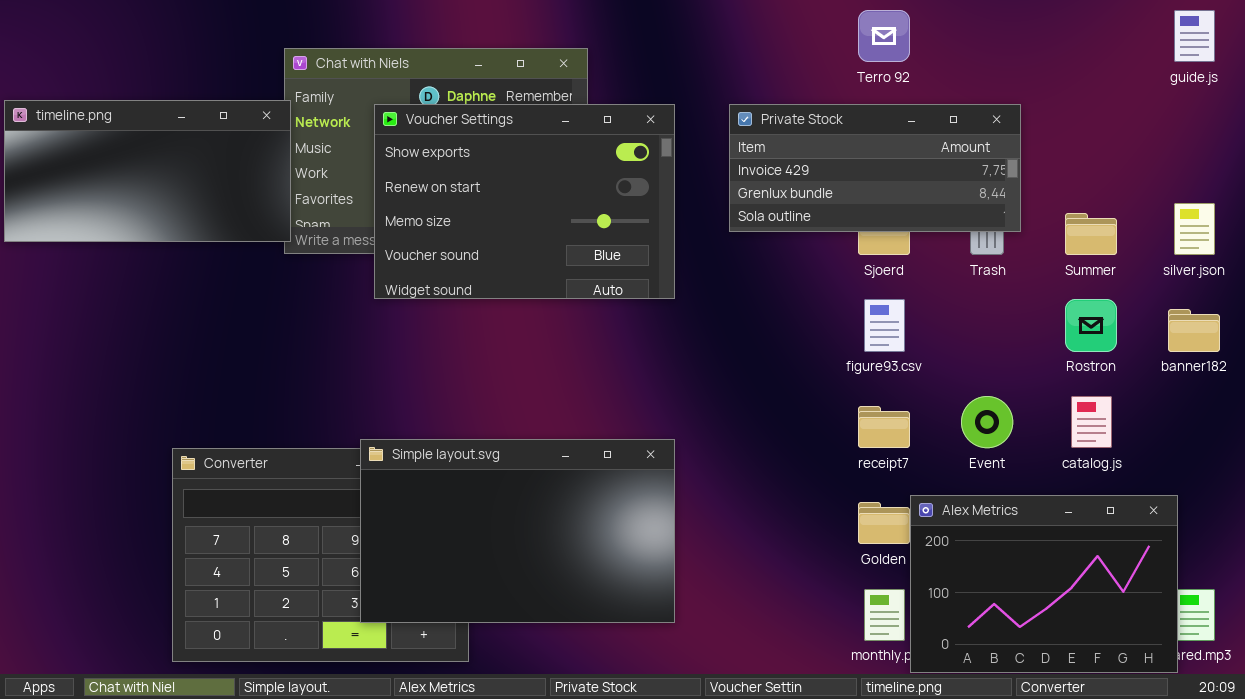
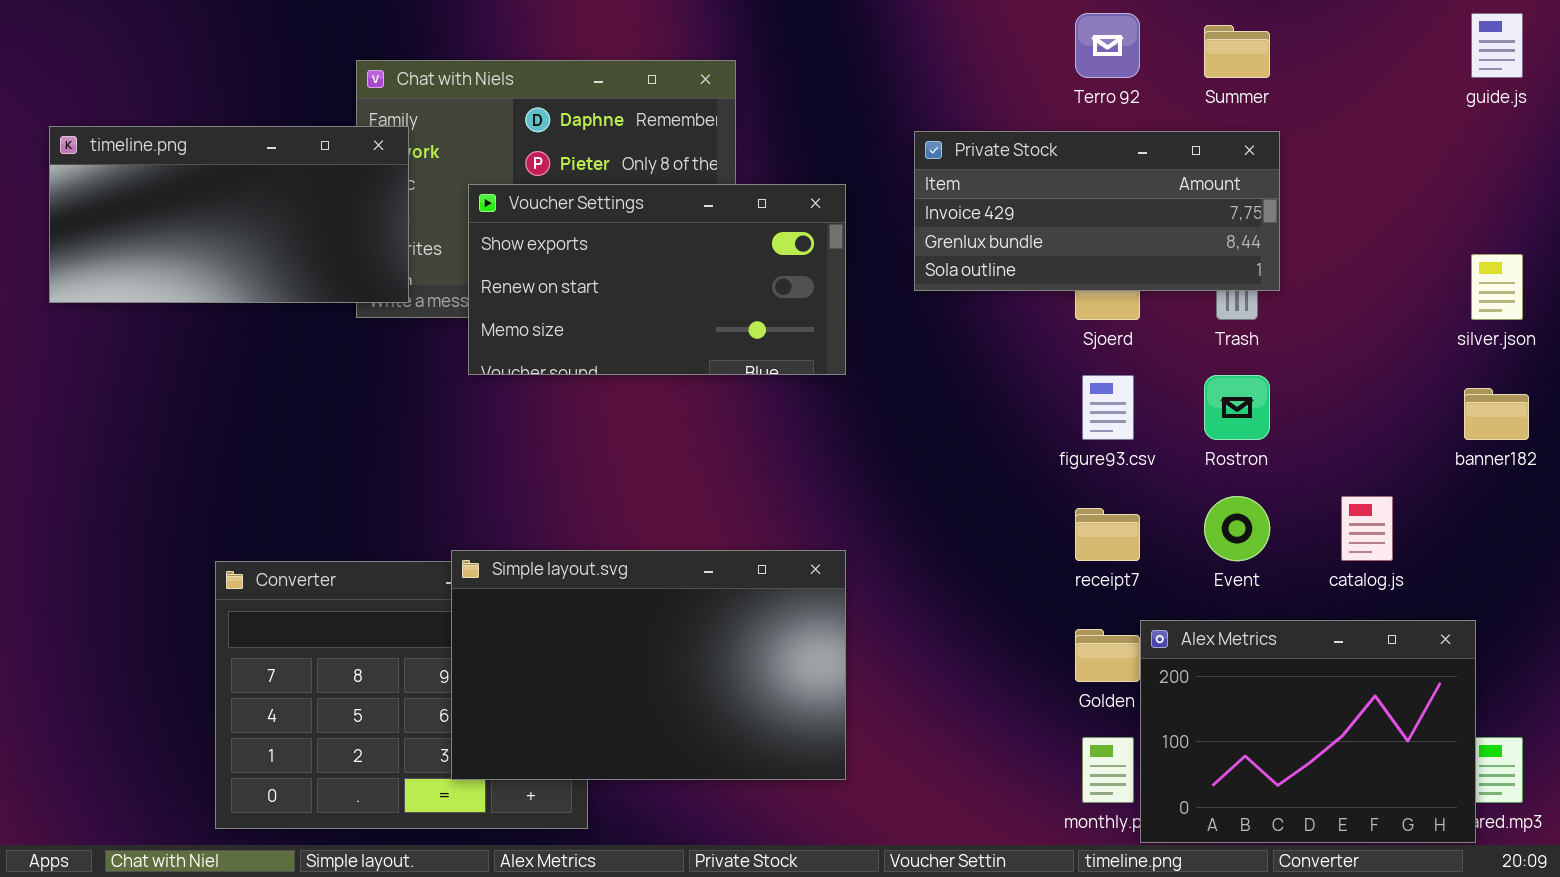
timeline.png: [4,100,291,242] -> [49,126,409,303], moved
Voucher Settings: [374,104,675,299] -> [468,184,846,375], resized
Summer: [1065,213,1117,255] -> [1204,25,1270,78], moved
Rostron: [1065,299,1117,352] -> [1204,375,1270,440], moved

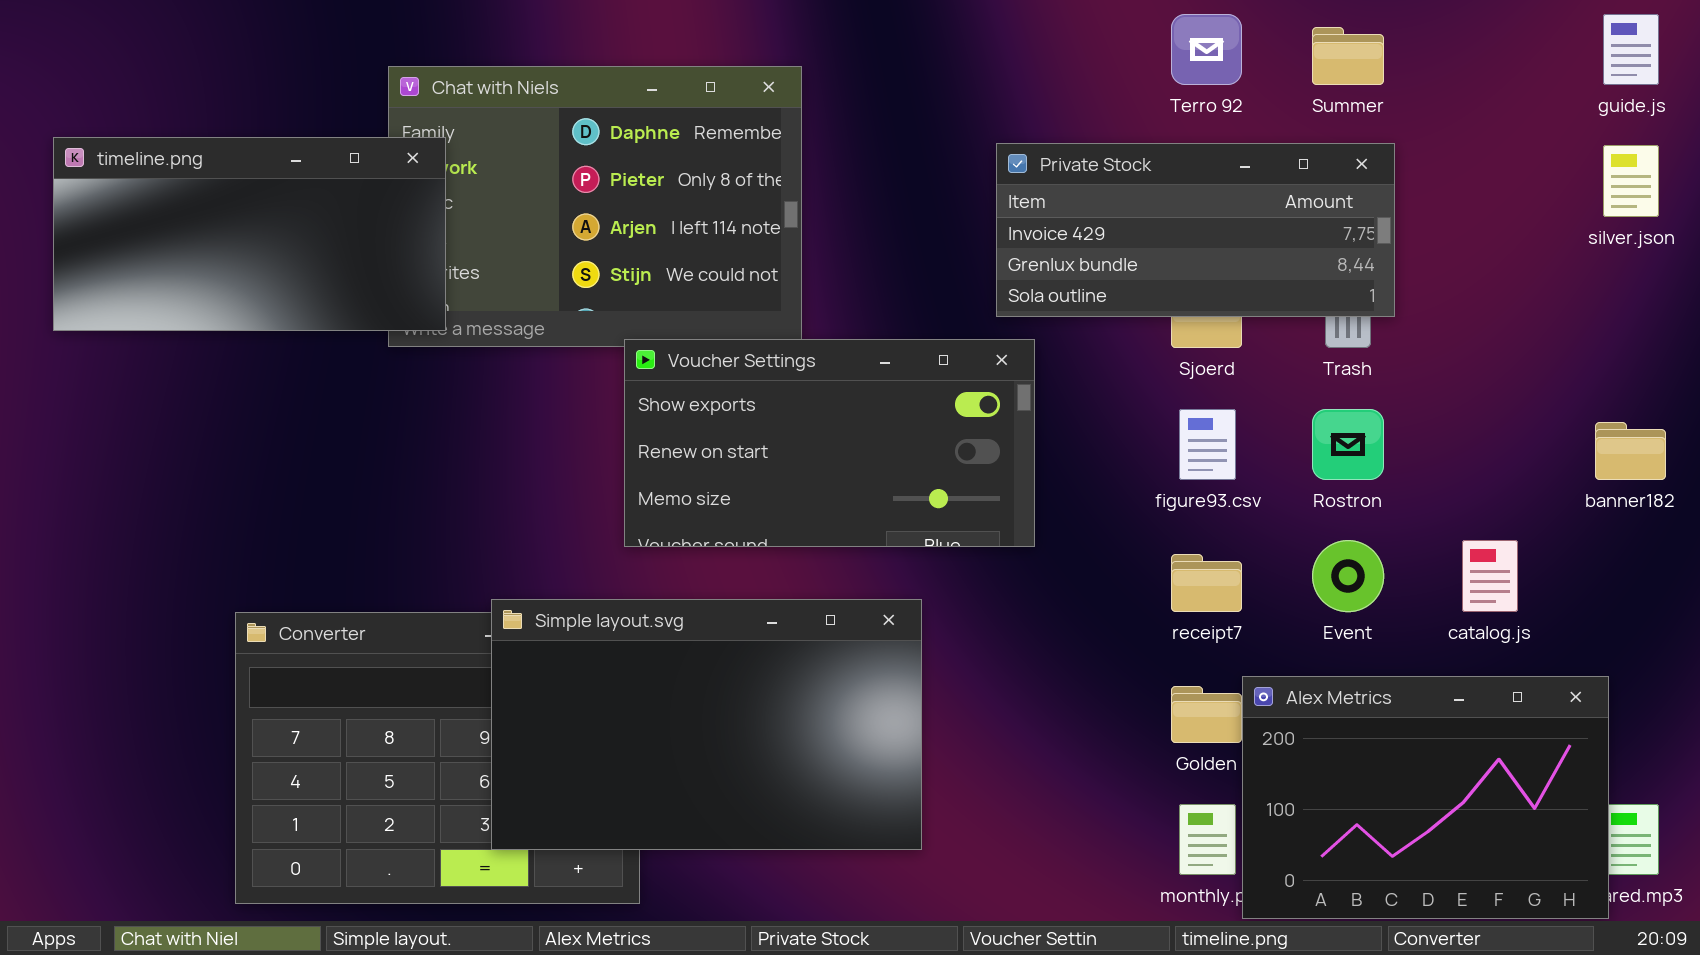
Voucher Settings: [468,184,846,375] -> [624,339,1035,547], moved
silver.json: [1471,254,1523,320] -> [1603,145,1659,217], moved

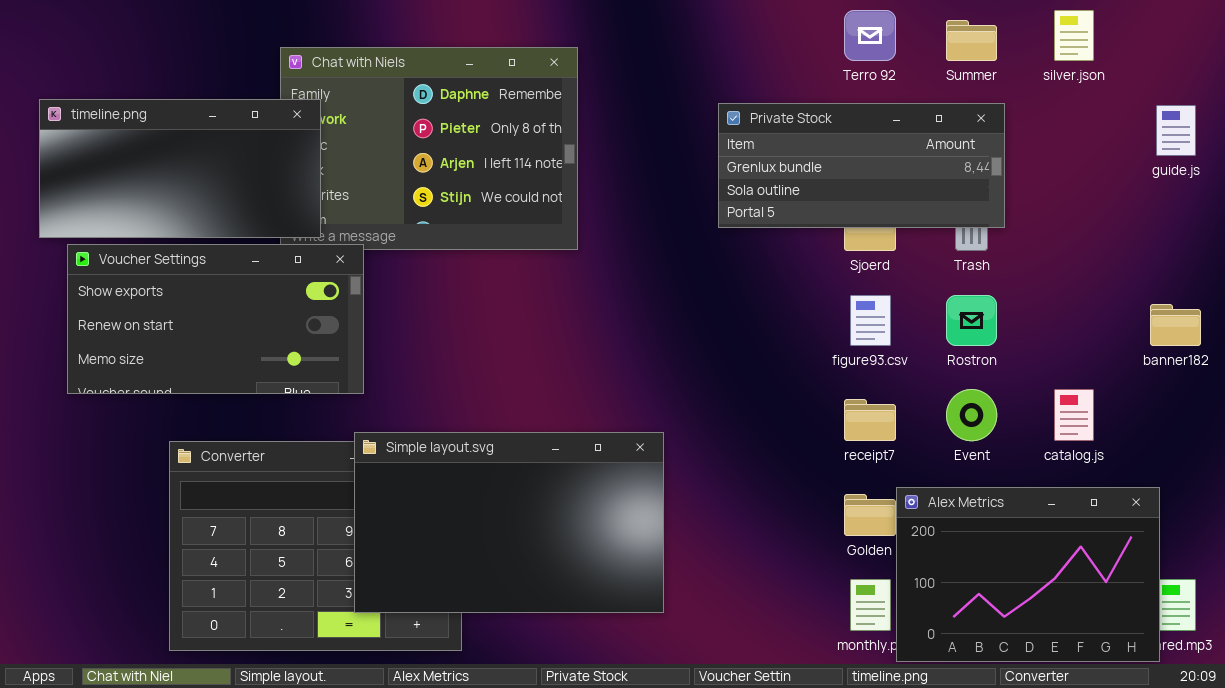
guide.js: [1603,14,1659,85] -> [1156,105,1196,156], moved
Private Stock: [996,143,1395,317] -> [718,103,1005,228], scrolled down 1 row
silver.json: [1603,145,1659,217] -> [1054,10,1094,61], moved
Voucher Settings: [624,339,1035,547] -> [67,244,364,394], moved

